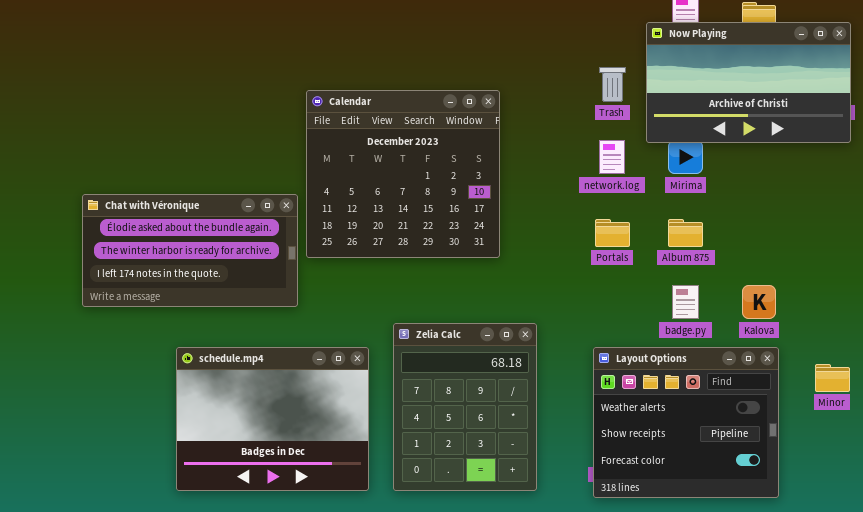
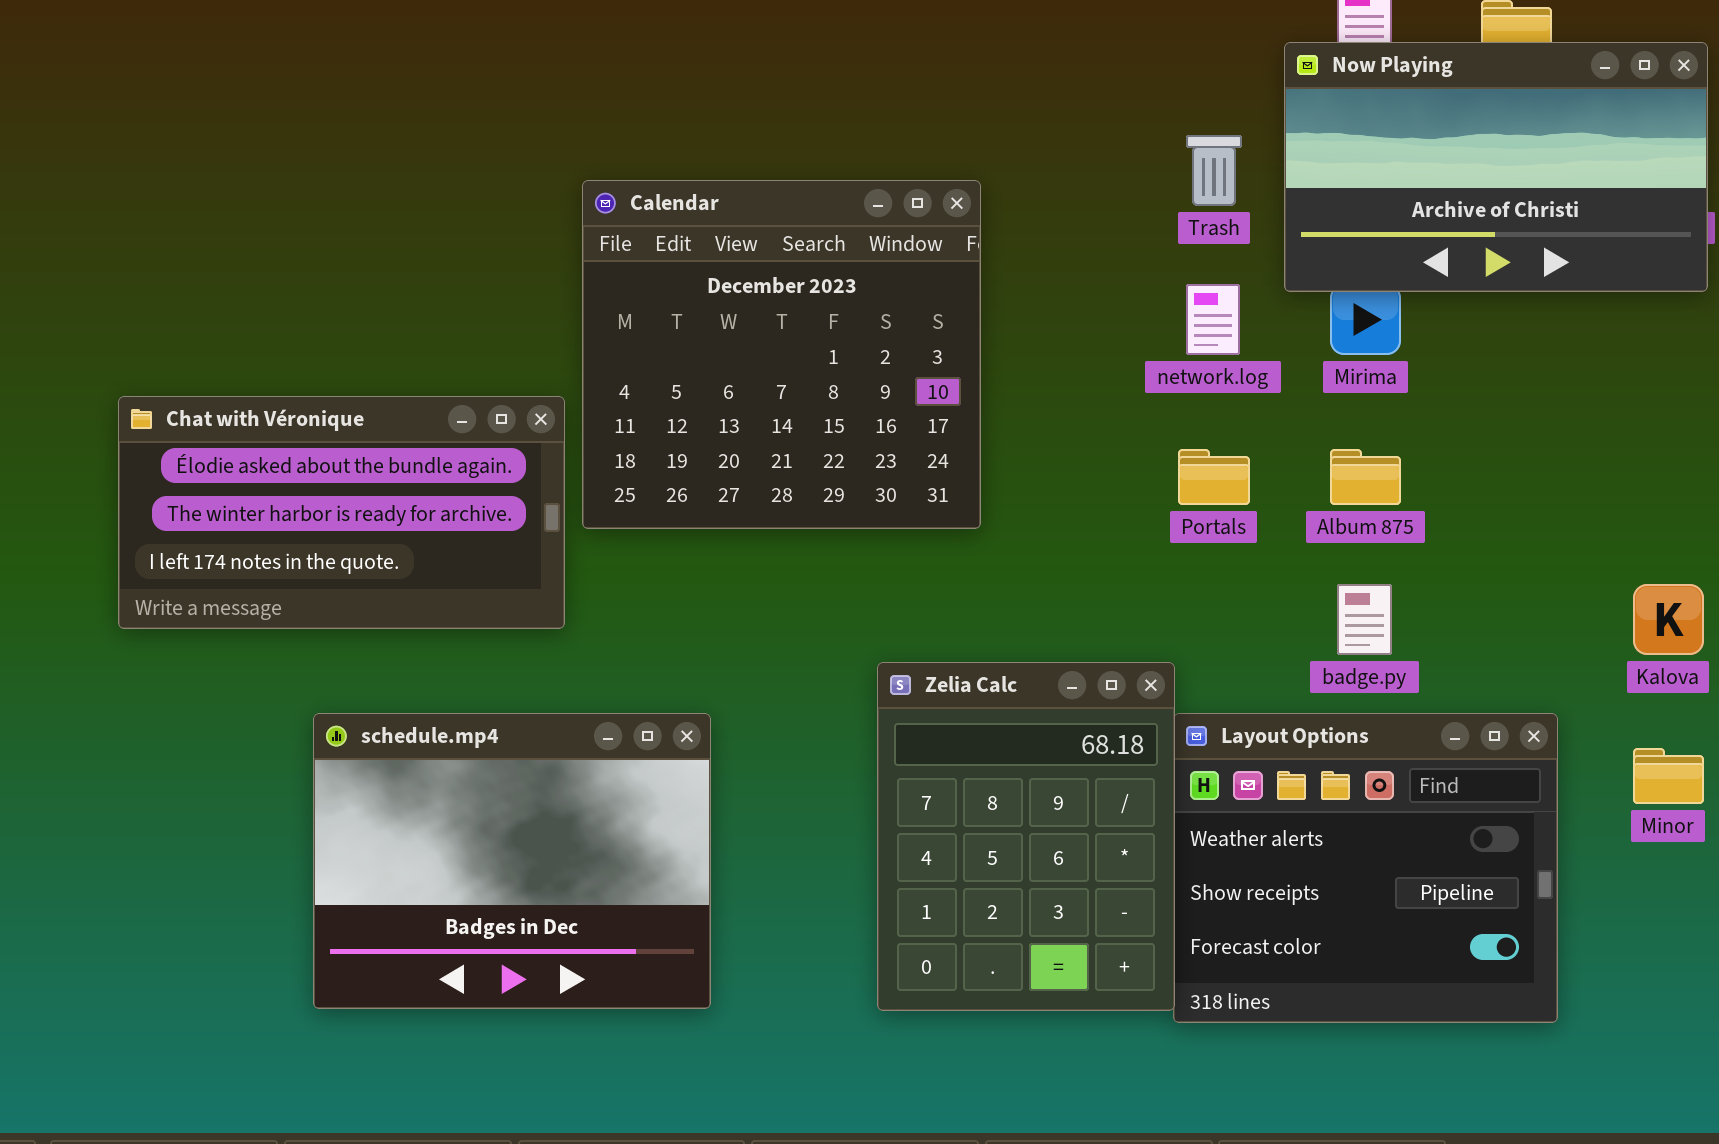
Kalova: [742,285,776,319] -> [1633,584,1704,655], moved
Zelia Calc: [393,323,537,491] -> [877,662,1175,1011], moved

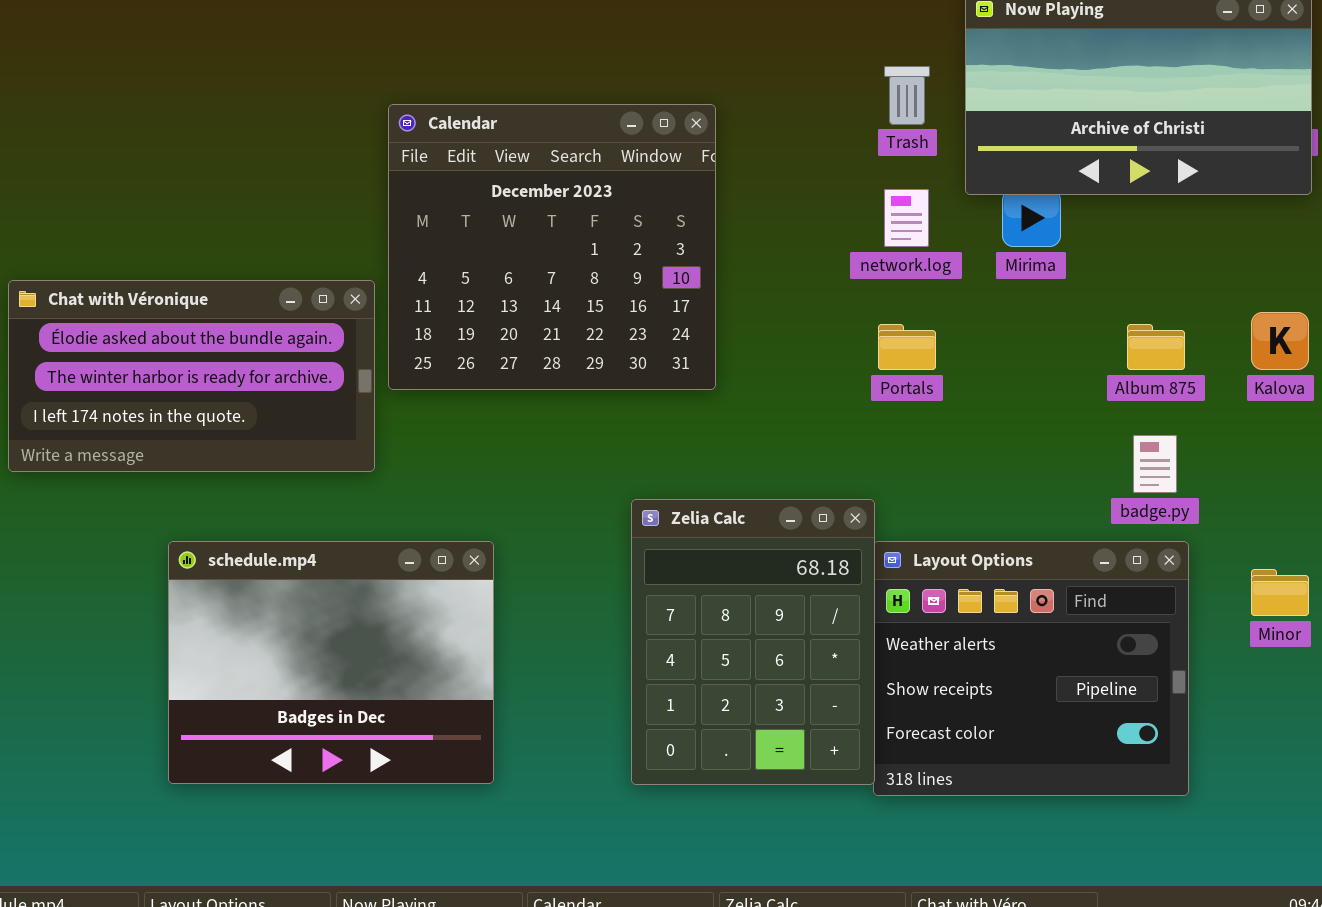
Album 875: [1330,449,1401,505] -> [1127,324,1185,370], moved
badge.py: [1337,584,1392,655] -> [1133,435,1177,493], moved
Kalova: [1633,584,1704,655] -> [1251,312,1309,370], moved

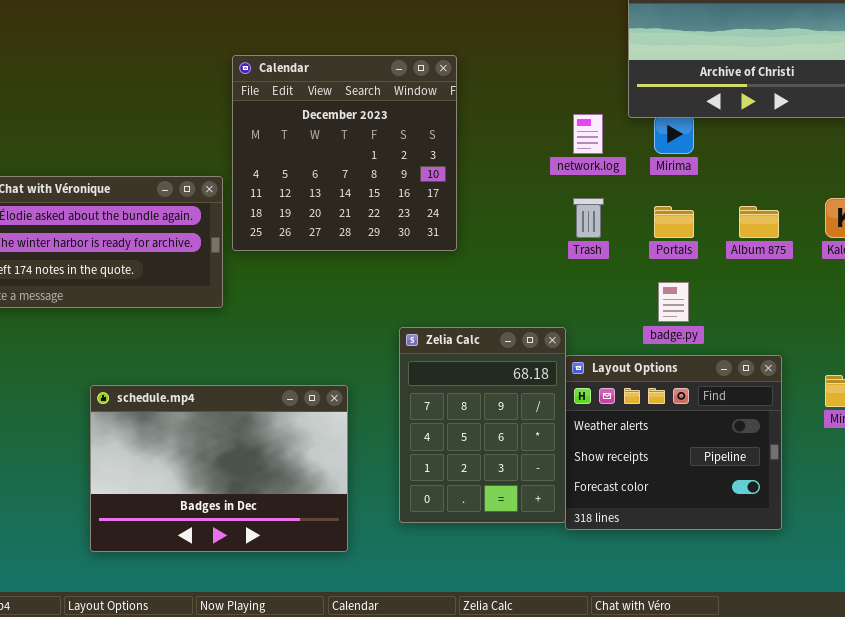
Trash: [884,66,930,125] -> [573,198,604,238], moved
Portals: [878,324,936,370] -> [654,206,694,238], moved
badge.py: [1133,435,1177,493] -> [658,282,689,322], moved
schedule.mp4: [168,541,494,784] -> [90,385,348,552], moved, resized

